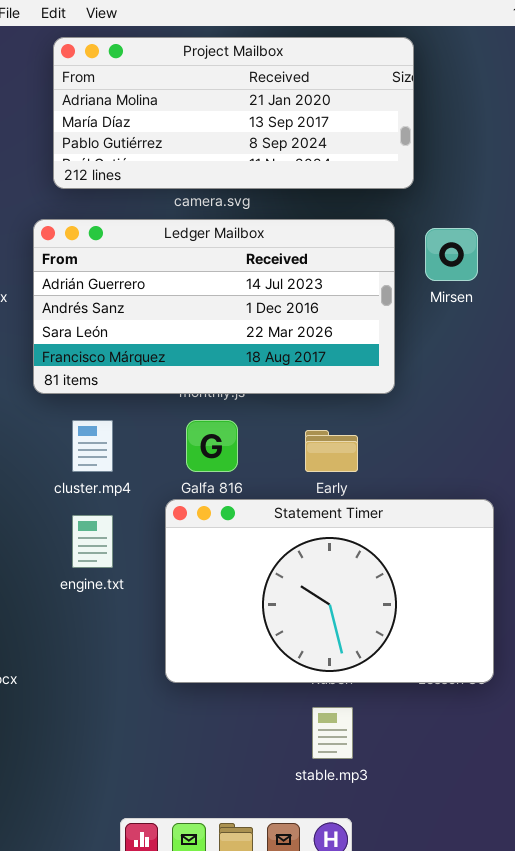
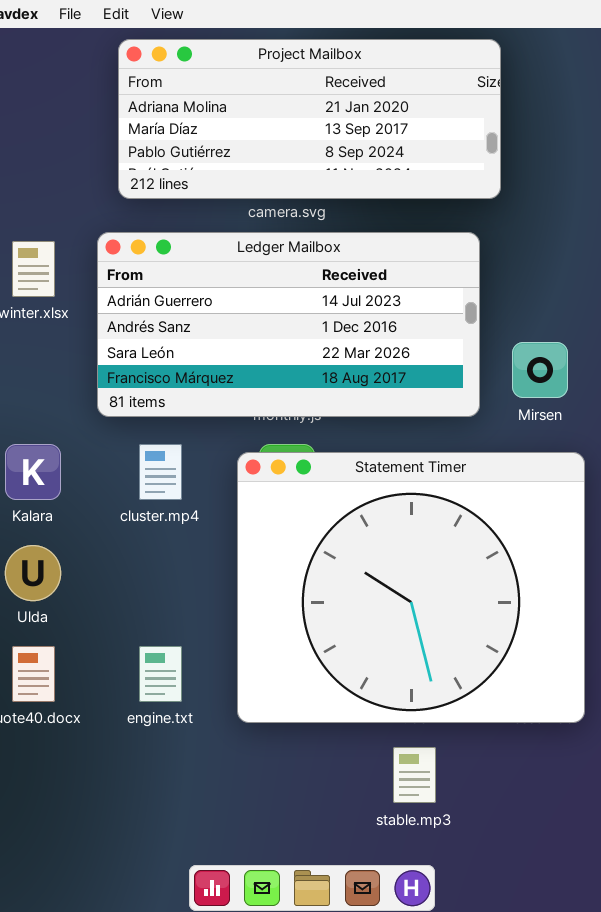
Mirsen: [425,228,478,281] -> [512,342,568,398], moved
Statement Timer: [165,499,494,683] -> [237,452,585,723], resized
engine.txt: [72,515,113,568] -> [139,646,182,702], moved

